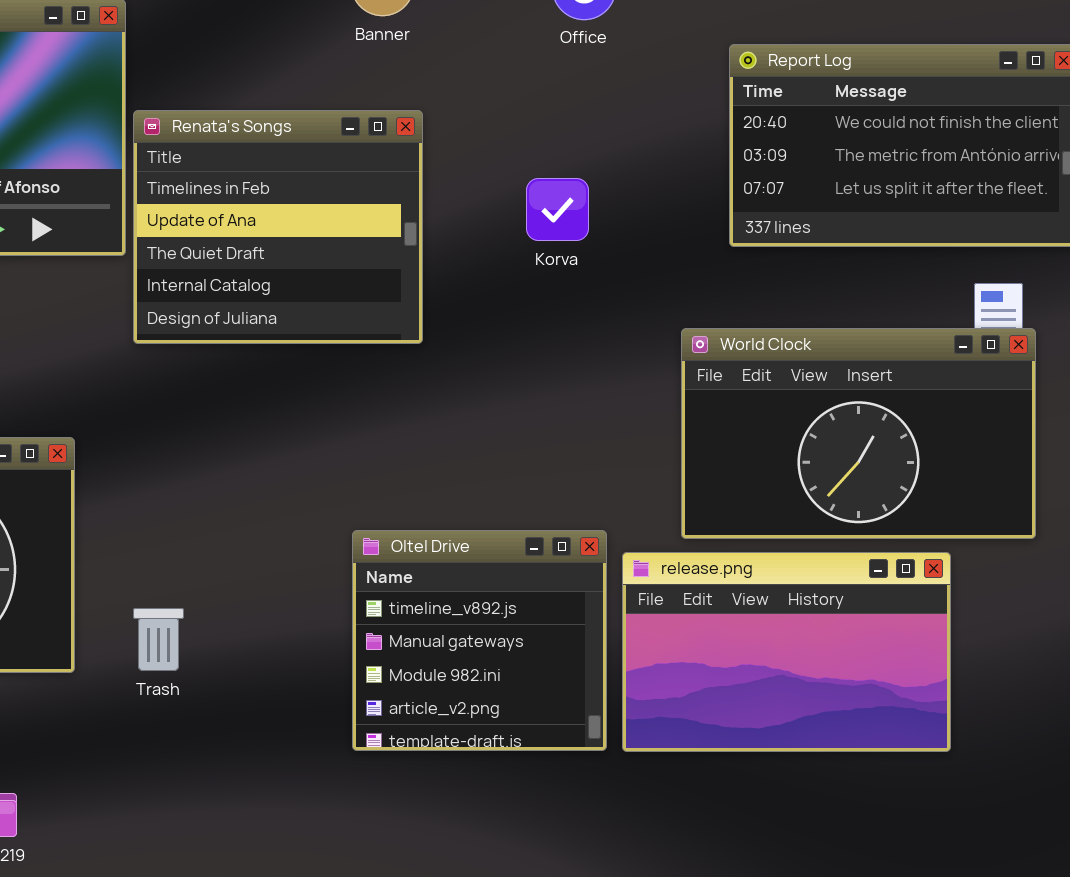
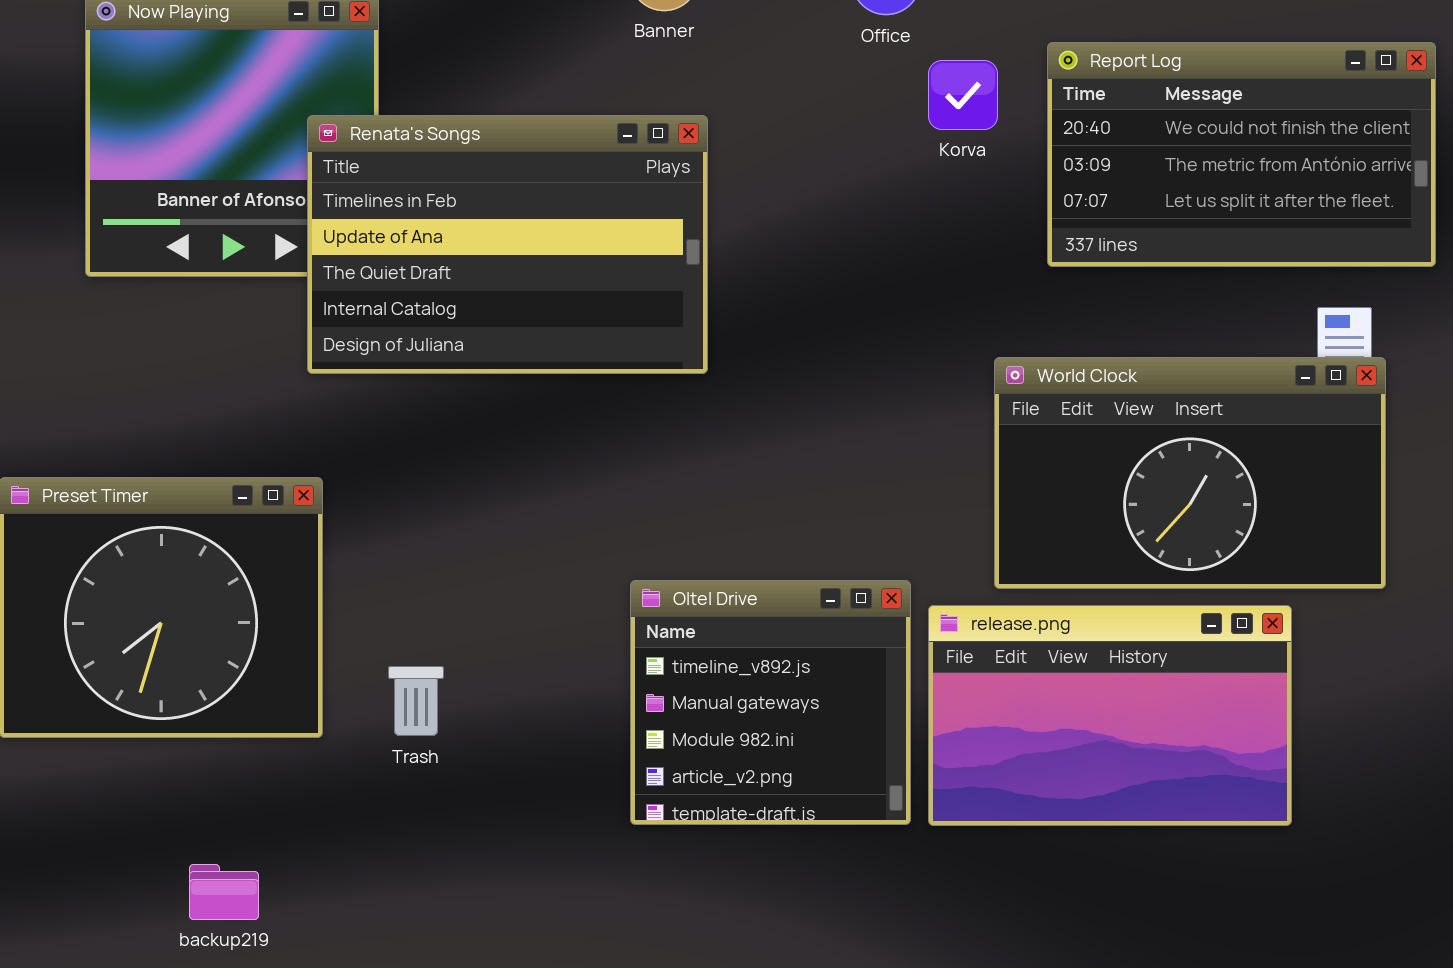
Renata's Songs: [133,110,423,344] -> [307,115,708,374], resized
Korva: [526,178,589,241] -> [928,60,998,130], moved

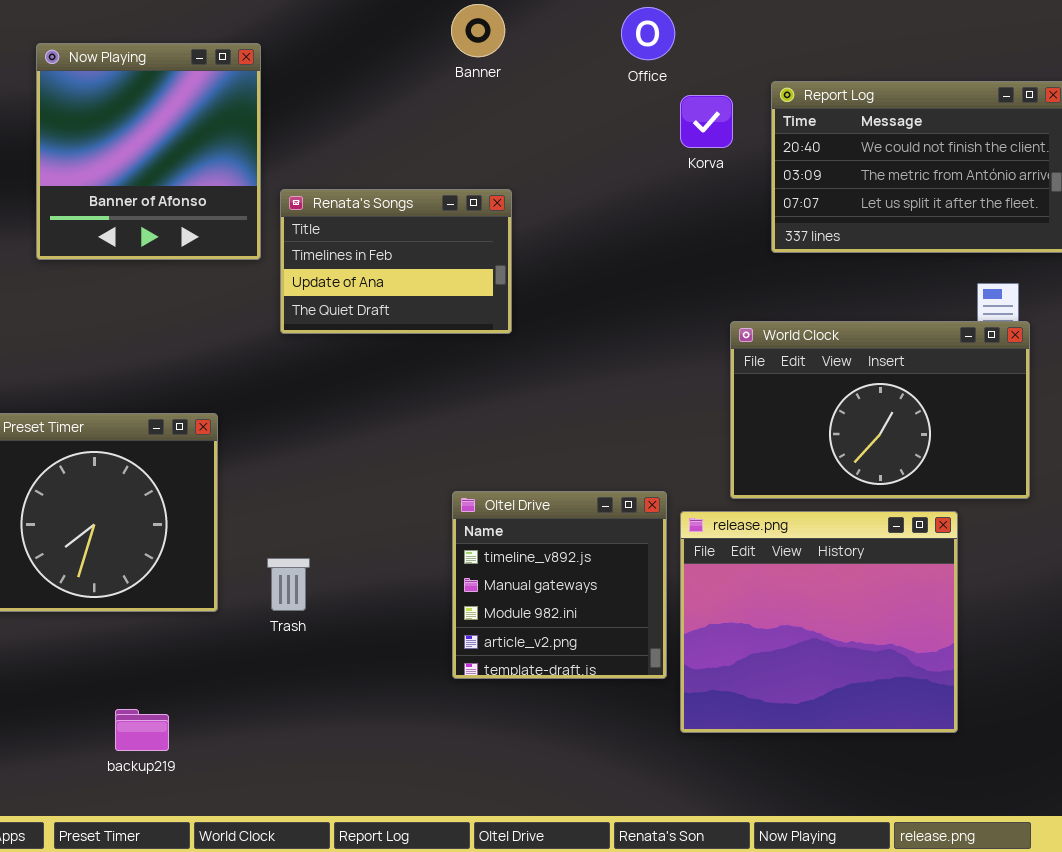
Renata's Songs: [307,115,708,374] -> [280,189,512,334], resized
release.png: [928,605,1292,826] -> [680,511,958,733], resized

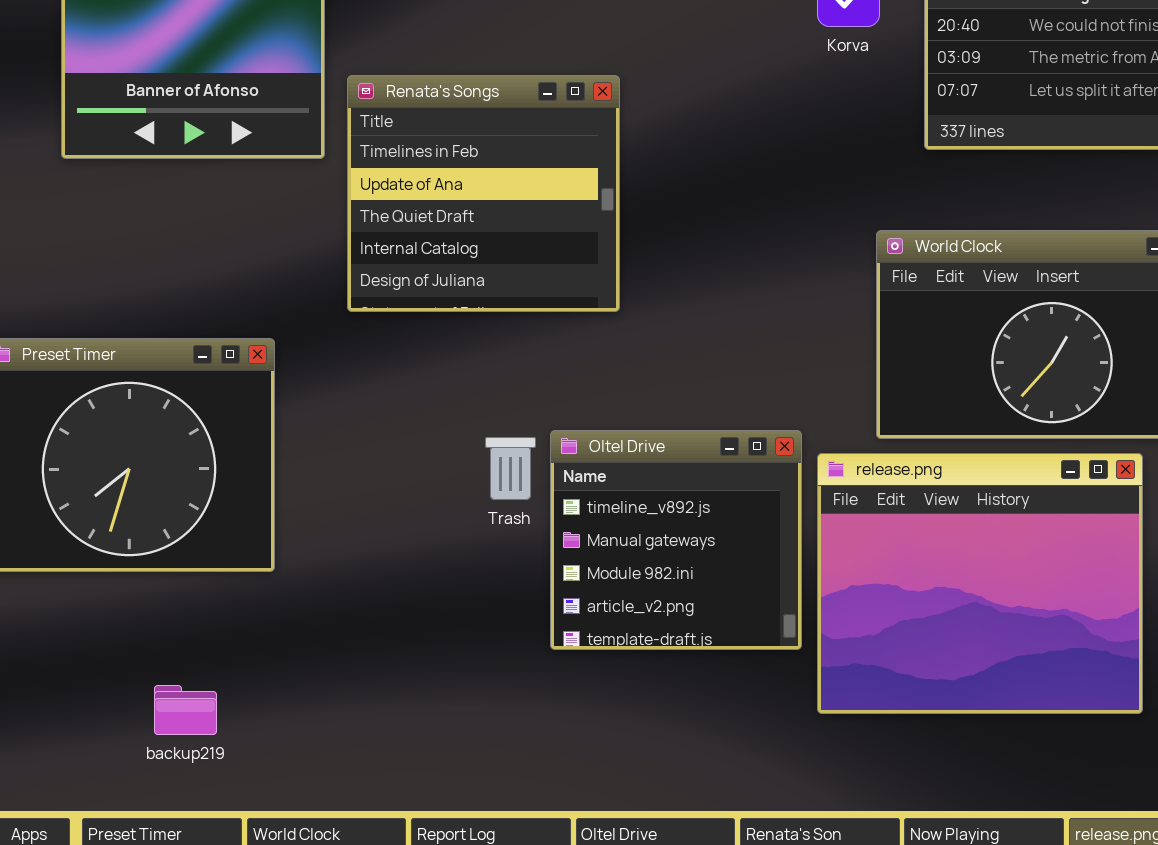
Renata's Songs: [280,189,512,334] -> [347,75,620,312], resized
Trash: [267,558,310,611] -> [485,437,536,500], moved

